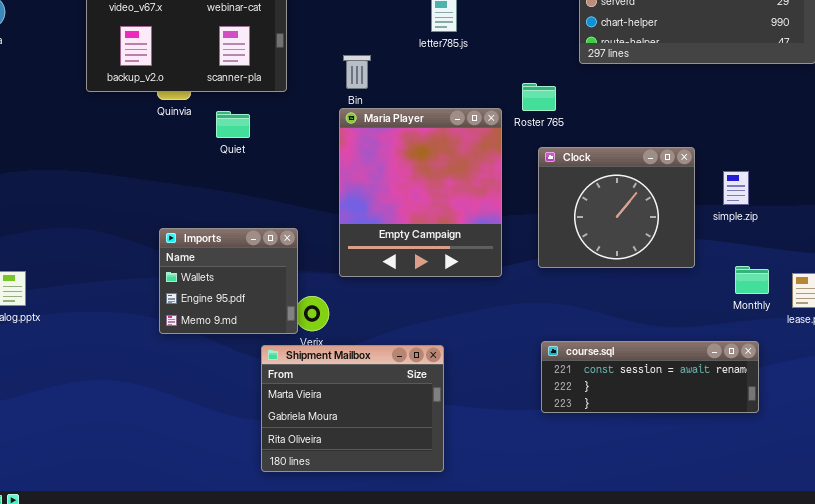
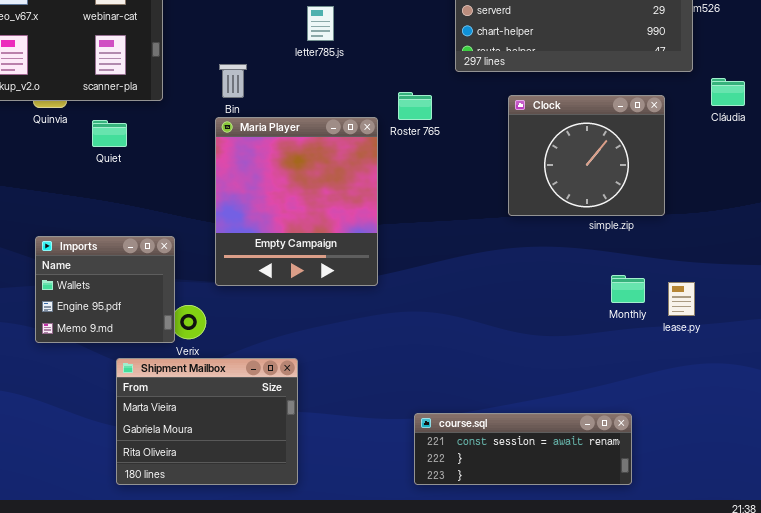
Clock: [538,147,695,268] -> [508,95,665,216], moved
course.sql: [541,341,759,413] -> [414,413,632,485], moved
Shipment Mailbox: [261,345,444,472] -> [116,358,298,485], moved

